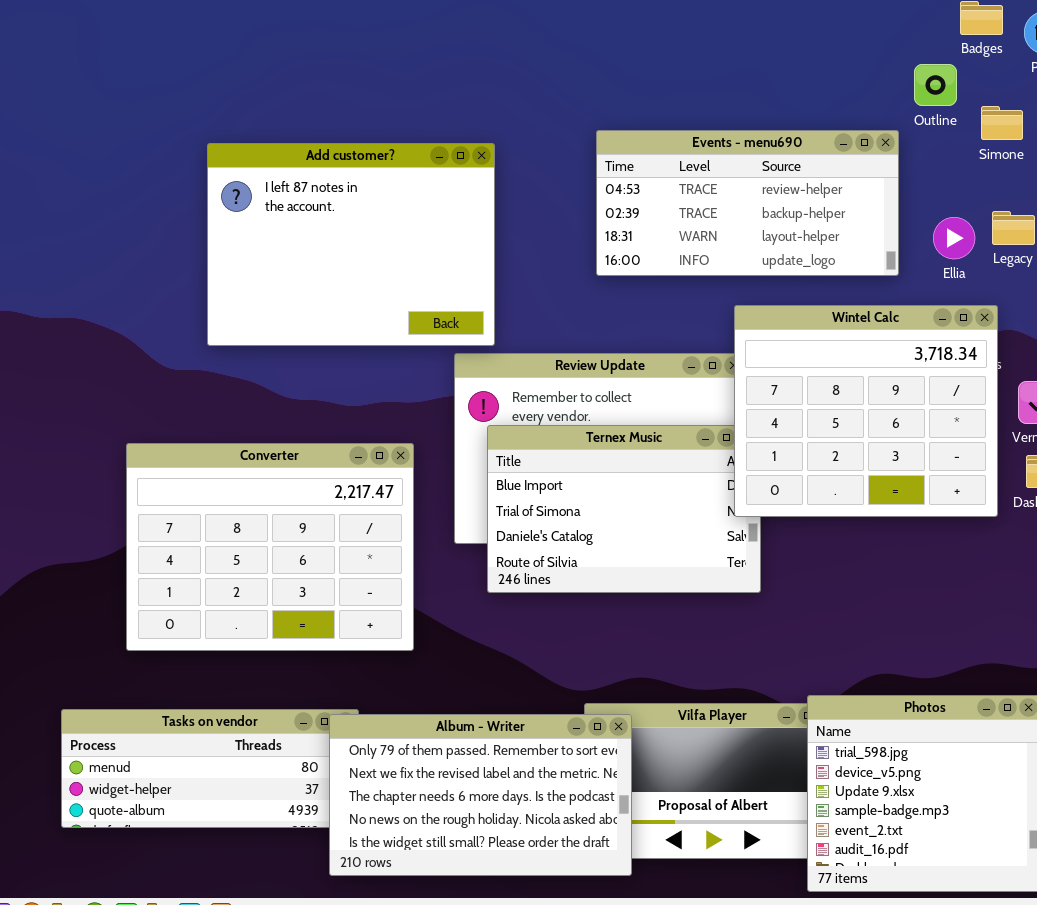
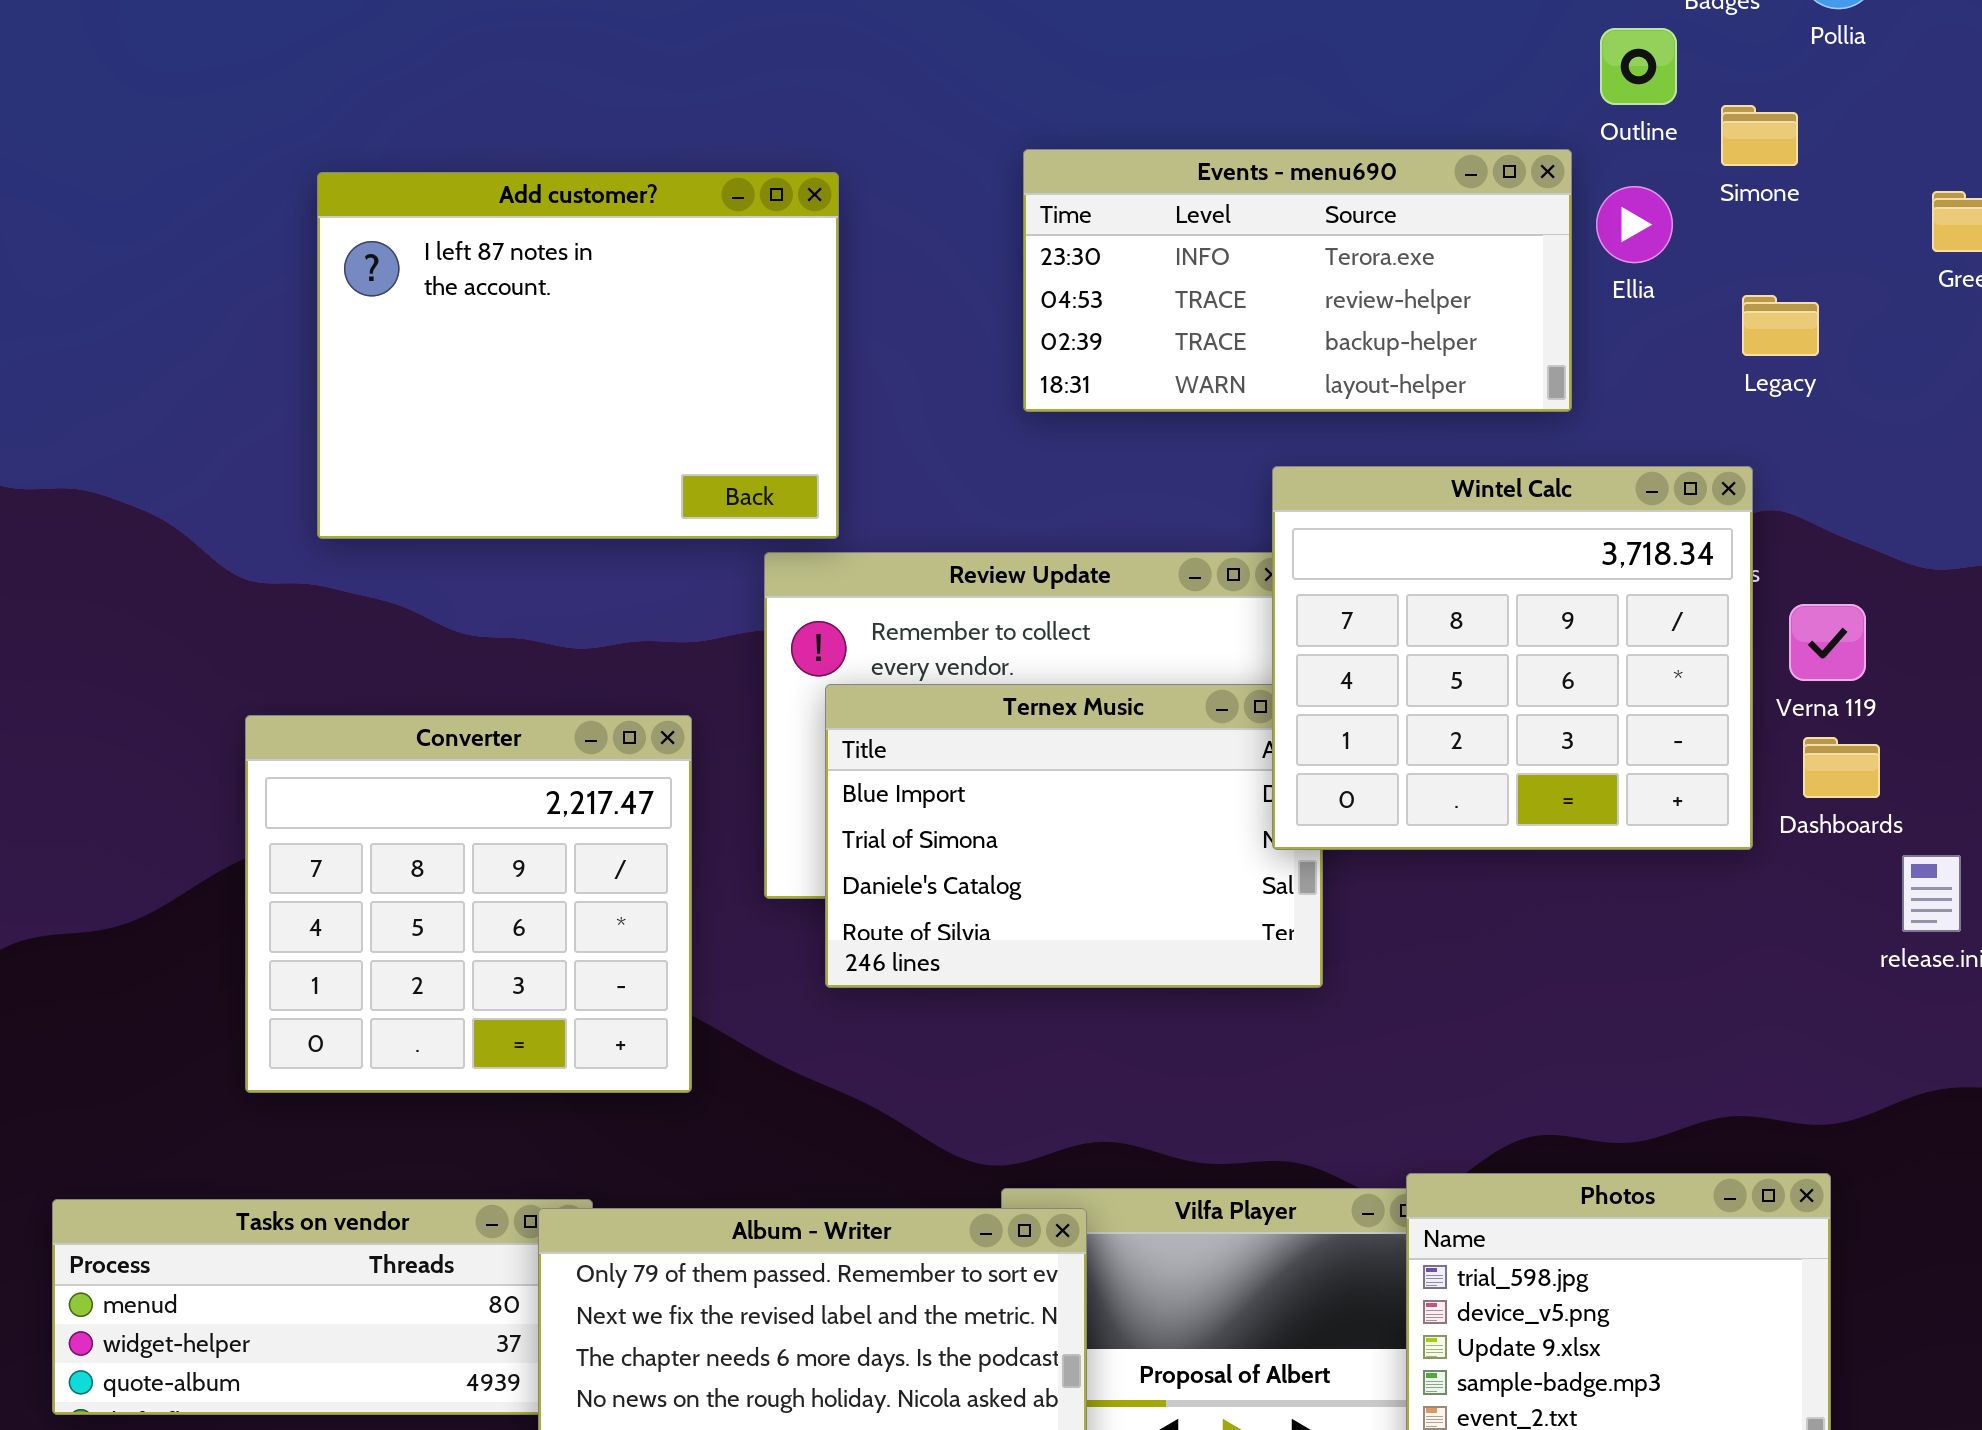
Events - menu690: [596,130,899,276] -> [1023,149,1572,412], scrolled up 1 row
Ellia: [933,217,975,259] -> [1596,186,1673,263], moved
Converter: [126,443,414,651] -> [245,715,692,1093], resized

